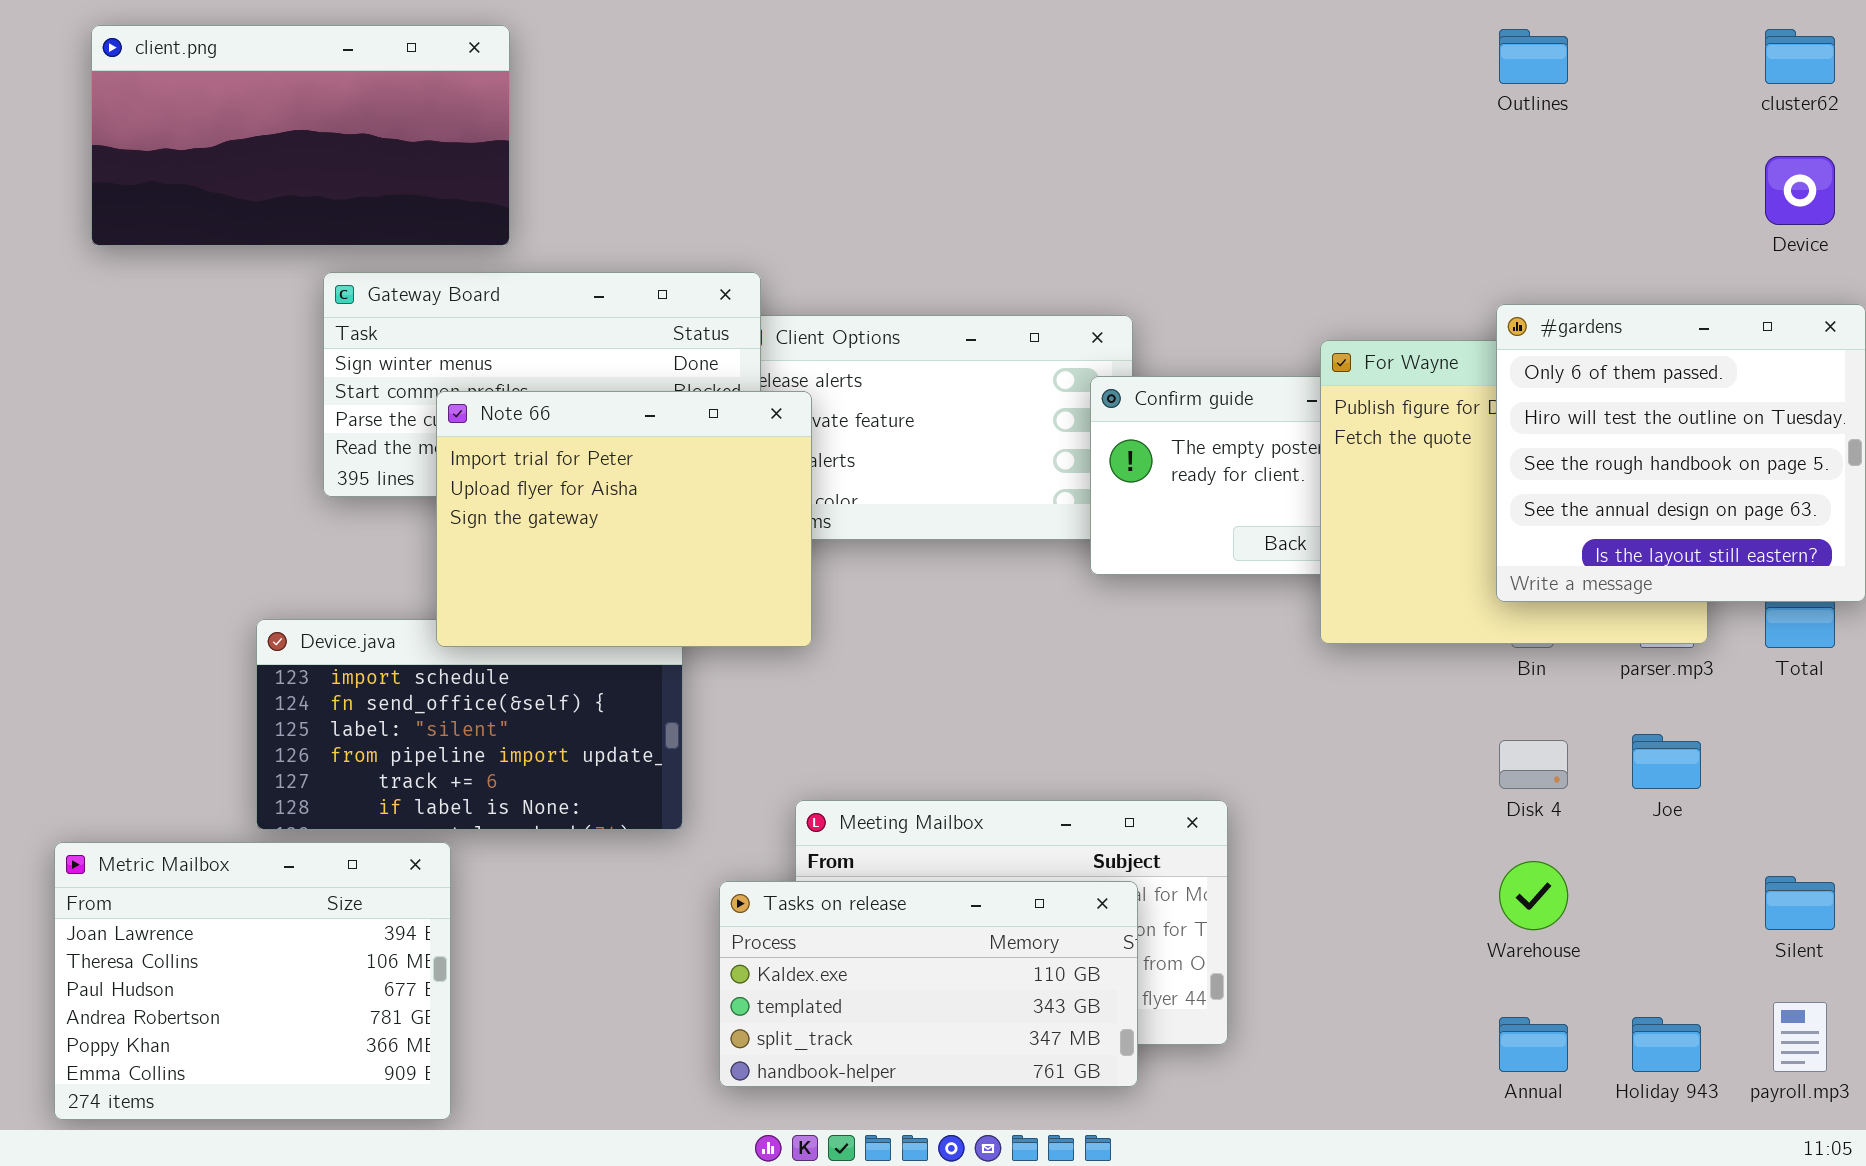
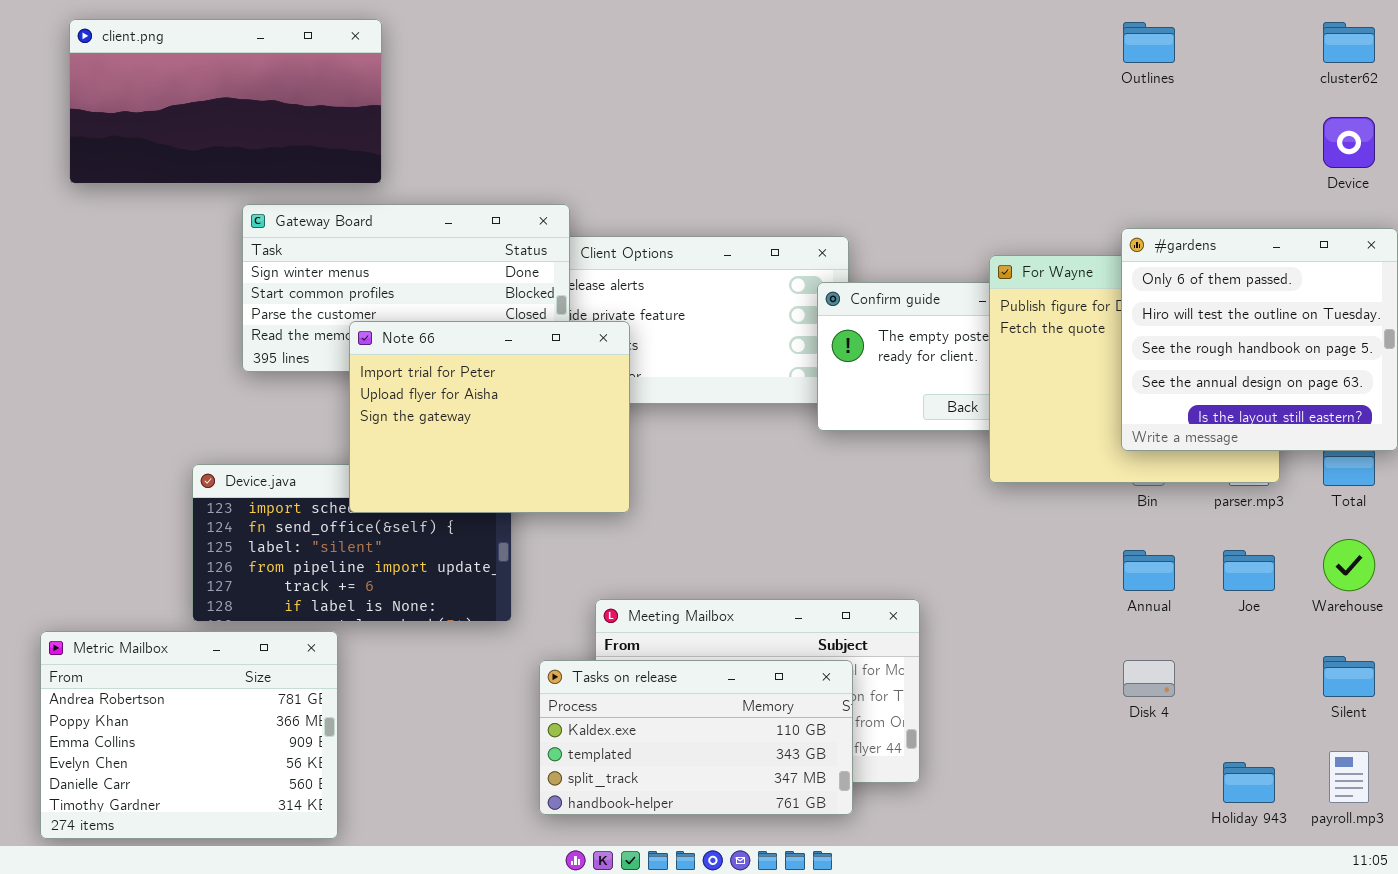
Note 66: [436,391,812,647] -> [349,321,630,513], moved
Disk 4: [1499,740,1568,789] -> [1123,660,1175,697], moved
Metric Mailbox: [54,842,451,1120] -> [40,631,338,839], scrolled down 3 rows
Warehouse: [1499,861,1568,930] -> [1323,539,1375,591], moved
Annual: [1499,1017,1568,1072] -> [1123,550,1175,591], moved

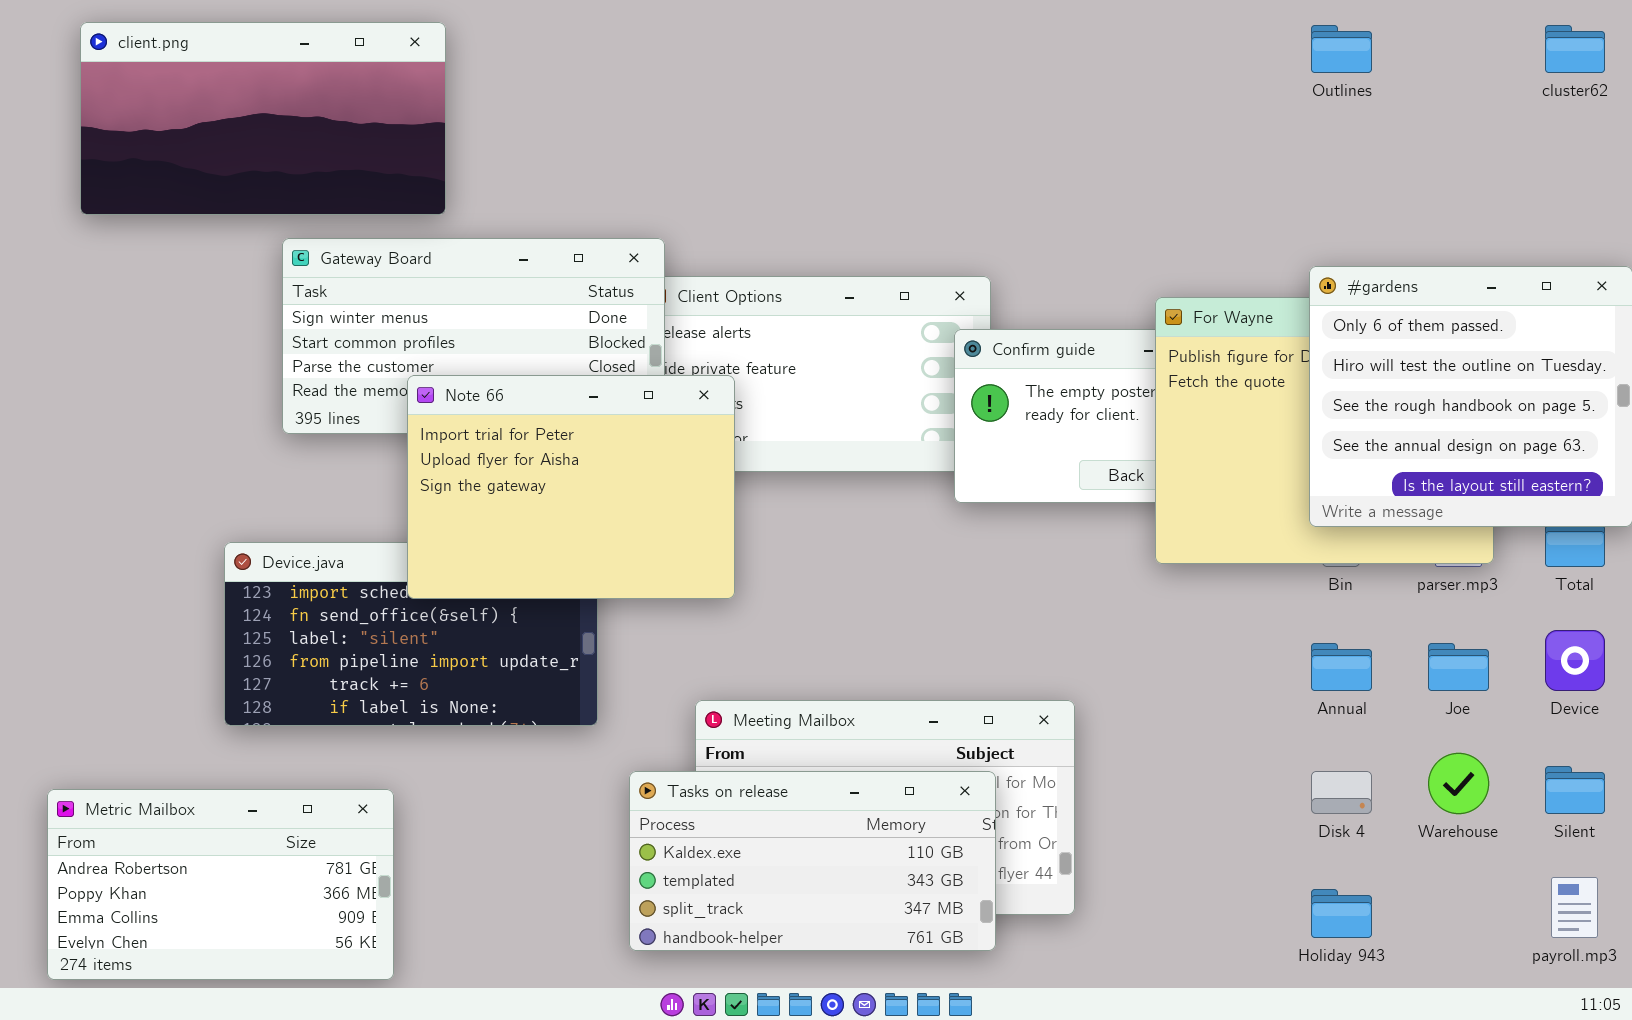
Device: [1323,117,1375,168] -> [1545,630,1605,691], moved
Warehouse: [1323,539,1375,591] -> [1428,753,1489,814], moved
Metric Mailbox: [40,631,338,839] -> [47,789,394,980], resized
Holiday 943: [1223,762,1275,803] -> [1311,889,1372,938], moved

